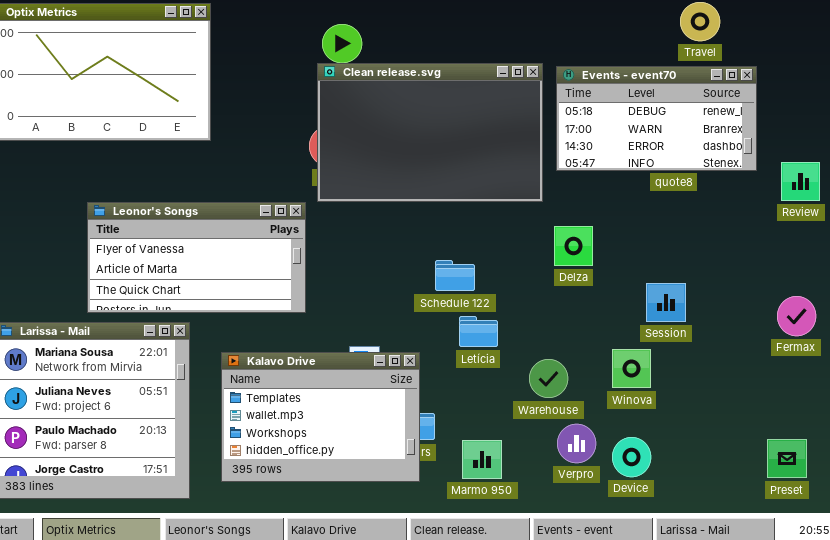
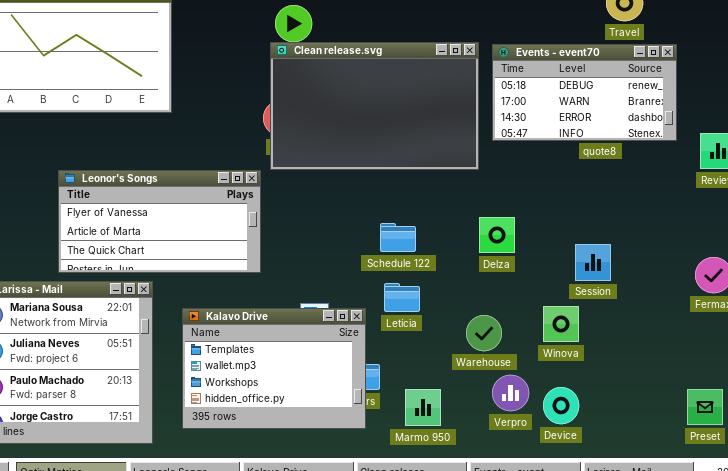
Delza: [554,226,593,266] -> [479,217,515,253], moved
Letícia: [459,316,498,347] -> [384,283,420,312], moved

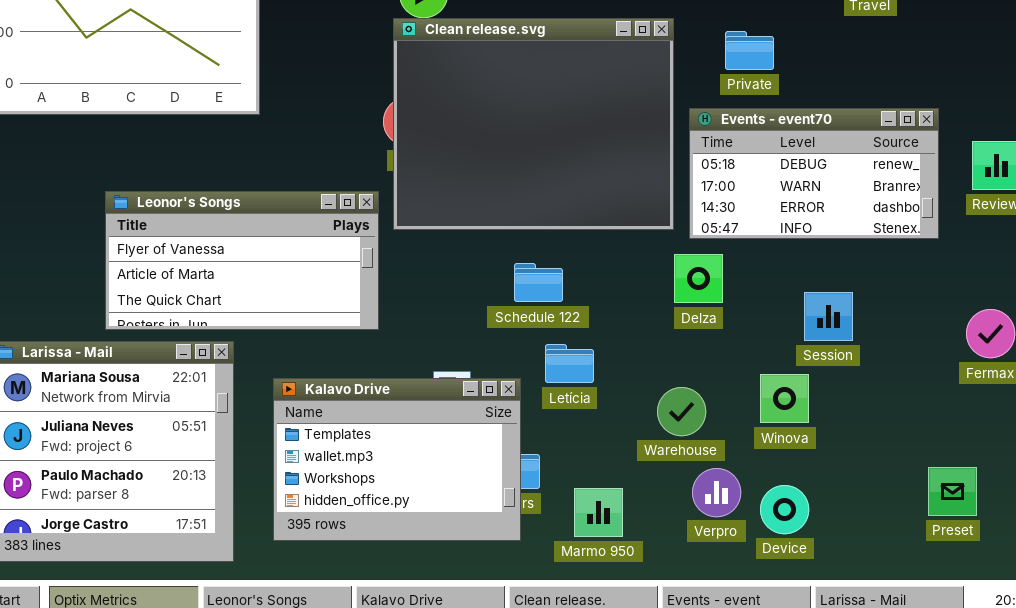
Clean release.svg: [270,42,479,170] -> [393,18,674,230], resized
Events - event70: [492,44,677,141] -> [689,108,939,239], moved
Schedule 122: [380,223,416,252] -> [514,263,563,302], moved
Preset: [687,389,723,425] -> [928,467,977,516], moved

